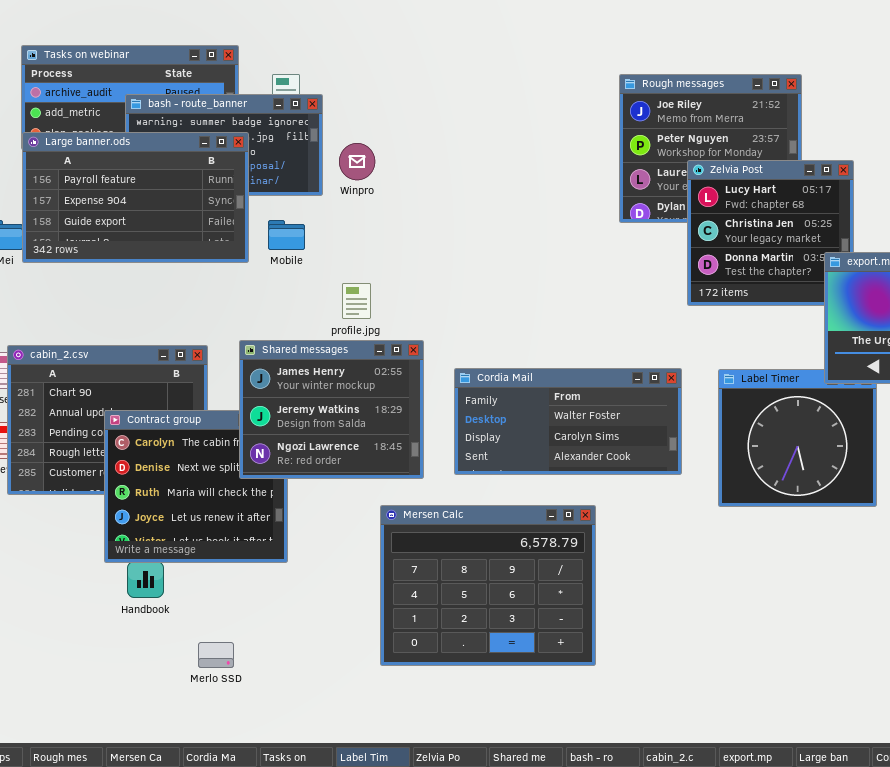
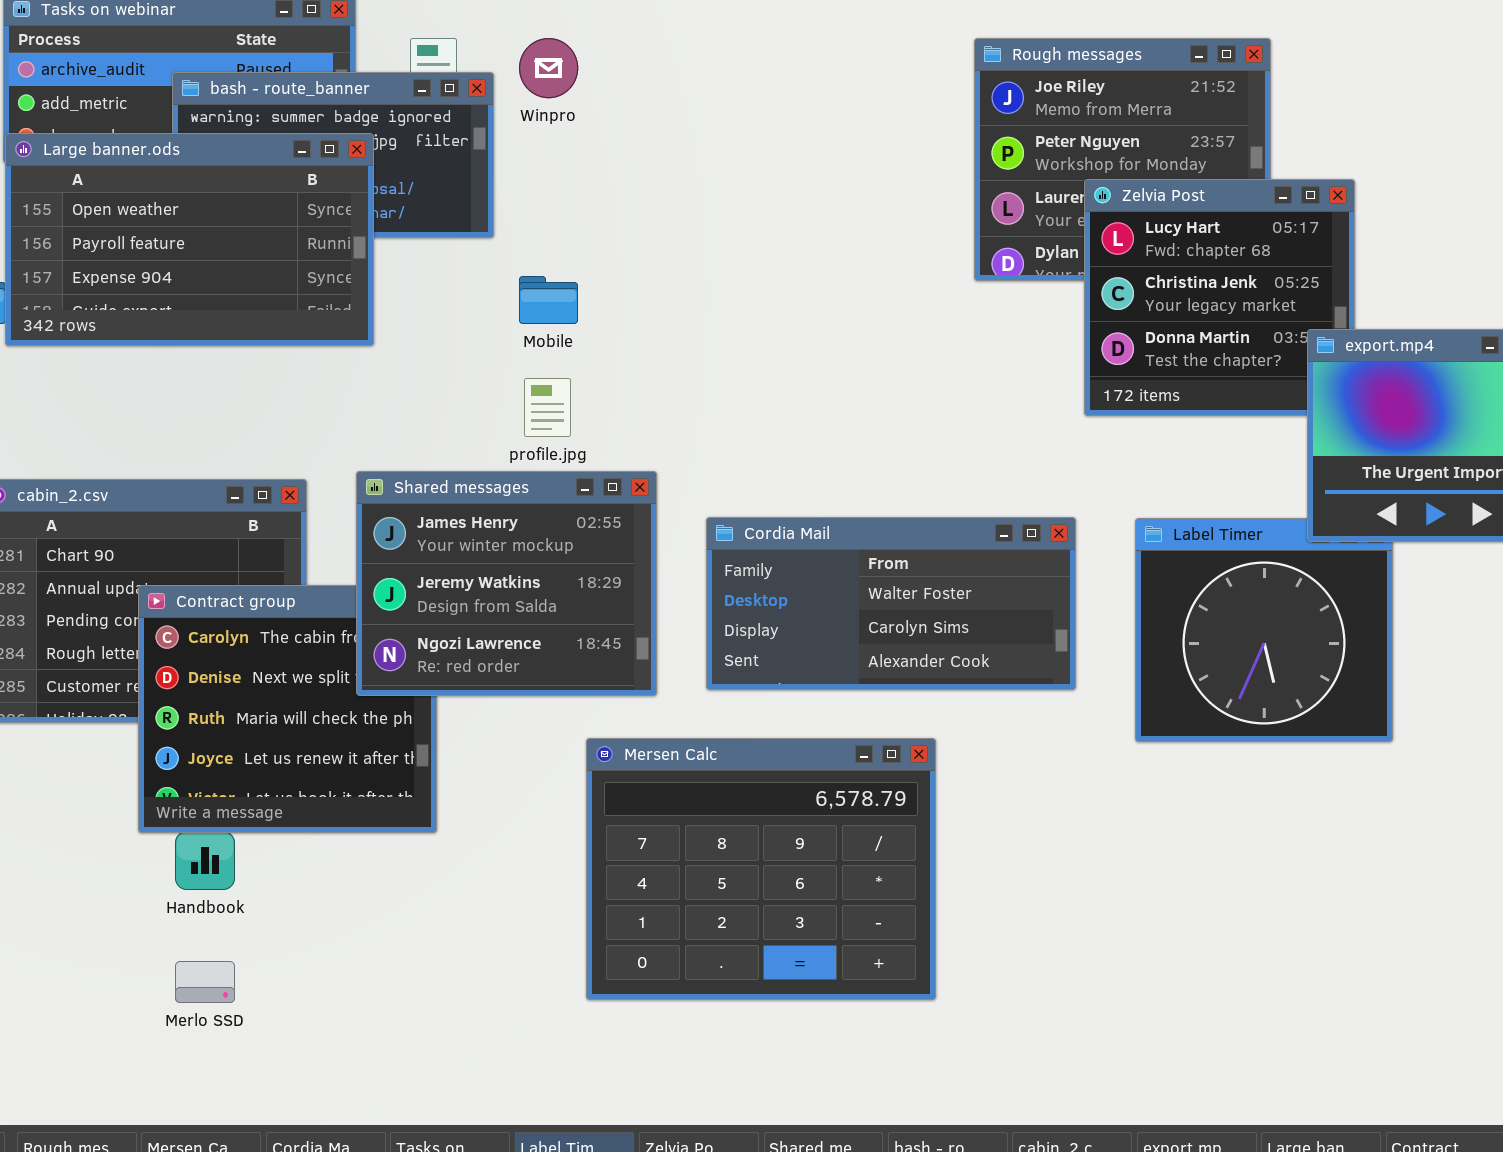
Large banner.ods: [22,132,249,263] -> [5,133,374,346], scrolled up 1 row
Winpro: [339,143,375,180] -> [519,38,578,98], moved
Mobile: [268,220,305,250] -> [519,276,578,324], moved
Merlo SSD: [198,642,234,668] -> [175,961,235,1003], moved

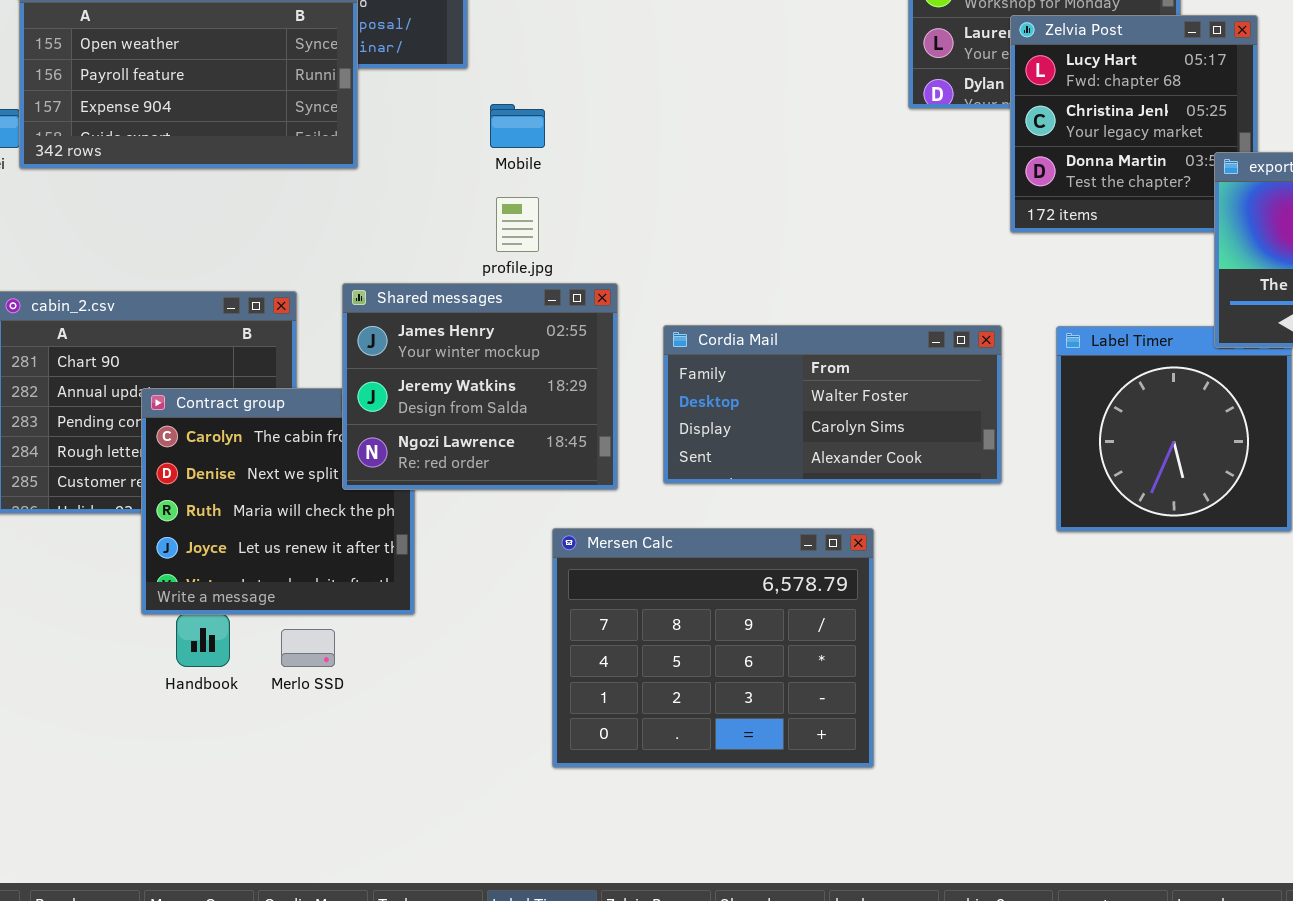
Merlo SSD: [175,961,235,1003] -> [281,629,335,667], moved

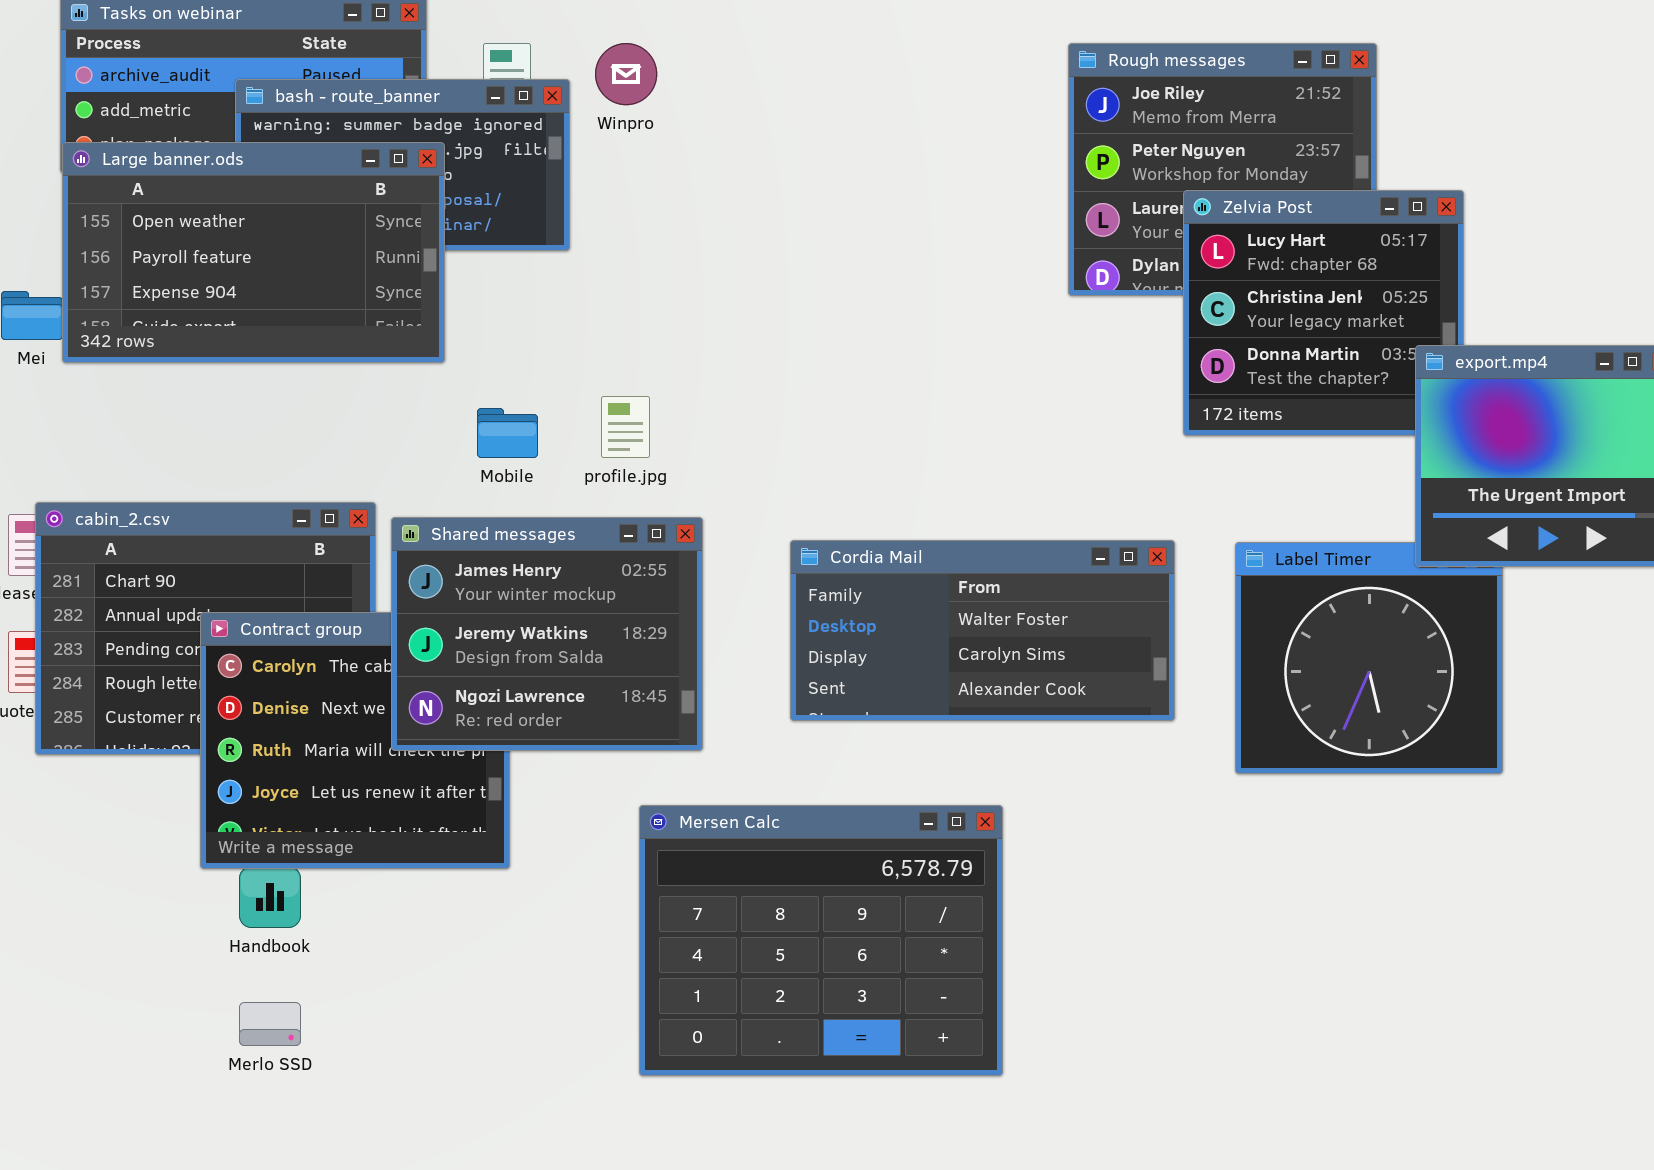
Mobile: [490,104,545,148] -> [477,408,538,458], moved
Shared messages: [342,283,618,490] -> [391,517,703,751], moved
Mersen Calc: [552,528,874,768] -> [639,805,1003,1076], moved
Merlo SSD: [281,629,335,667] -> [239,1002,301,1046], moved

